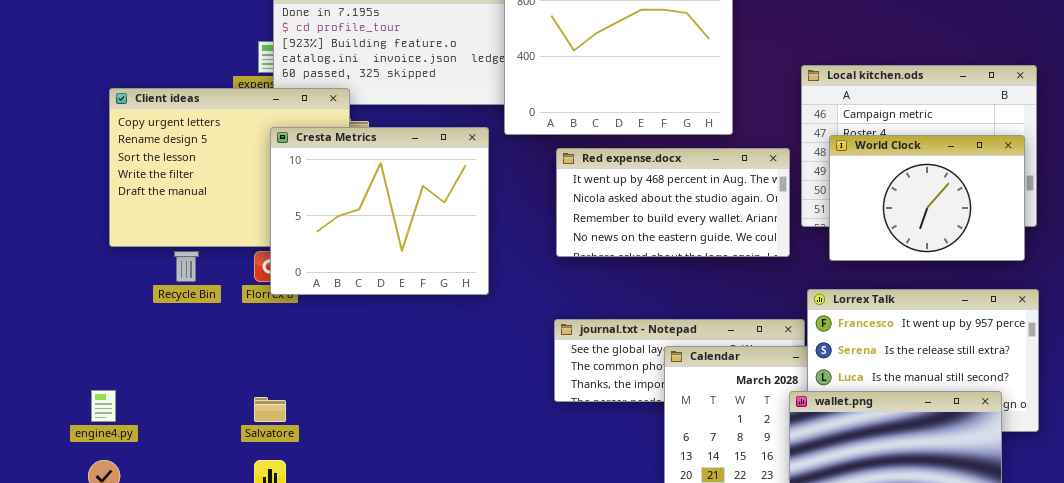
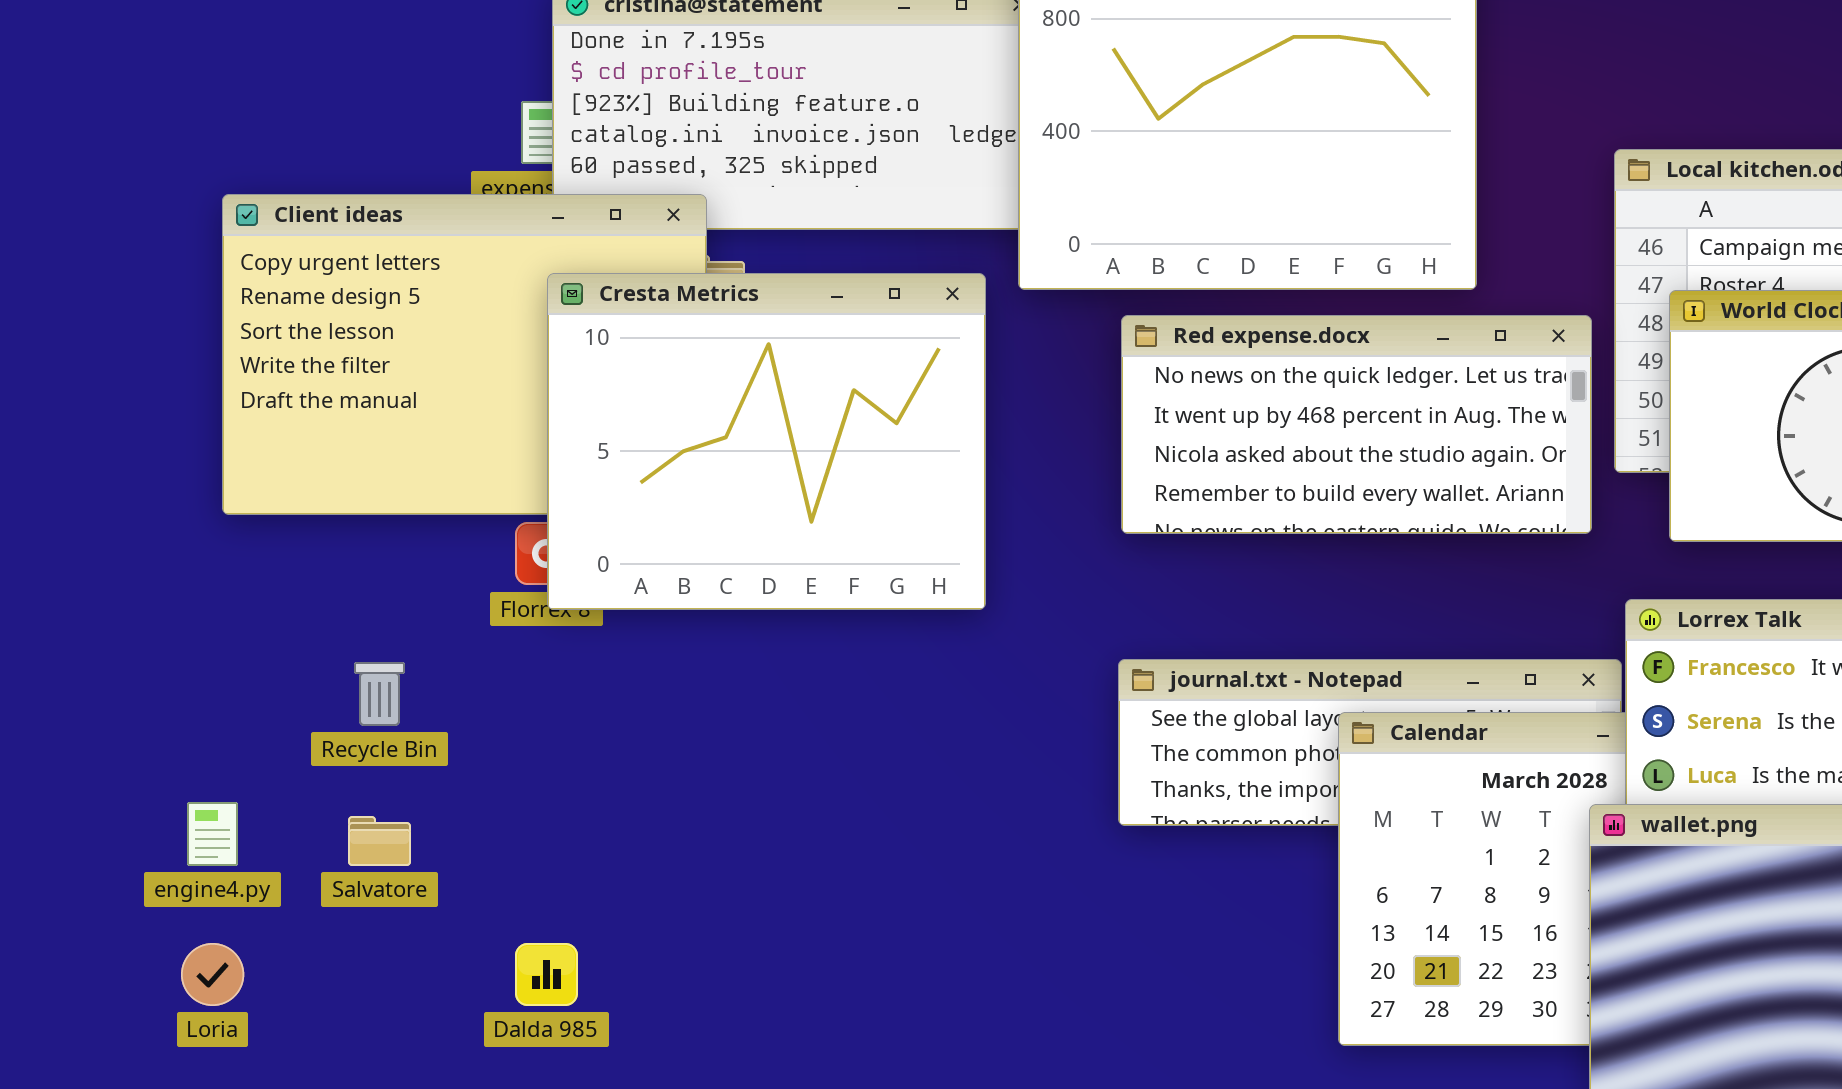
Red expense.docx: [556,148,790,257] -> [1121,315,1592,534], scrolled up 1 row
Recycle Bin: [174,251,199,282] -> [354,662,405,726], moved
Salvatore: [254,397,286,422] -> [348,816,411,866], moved

